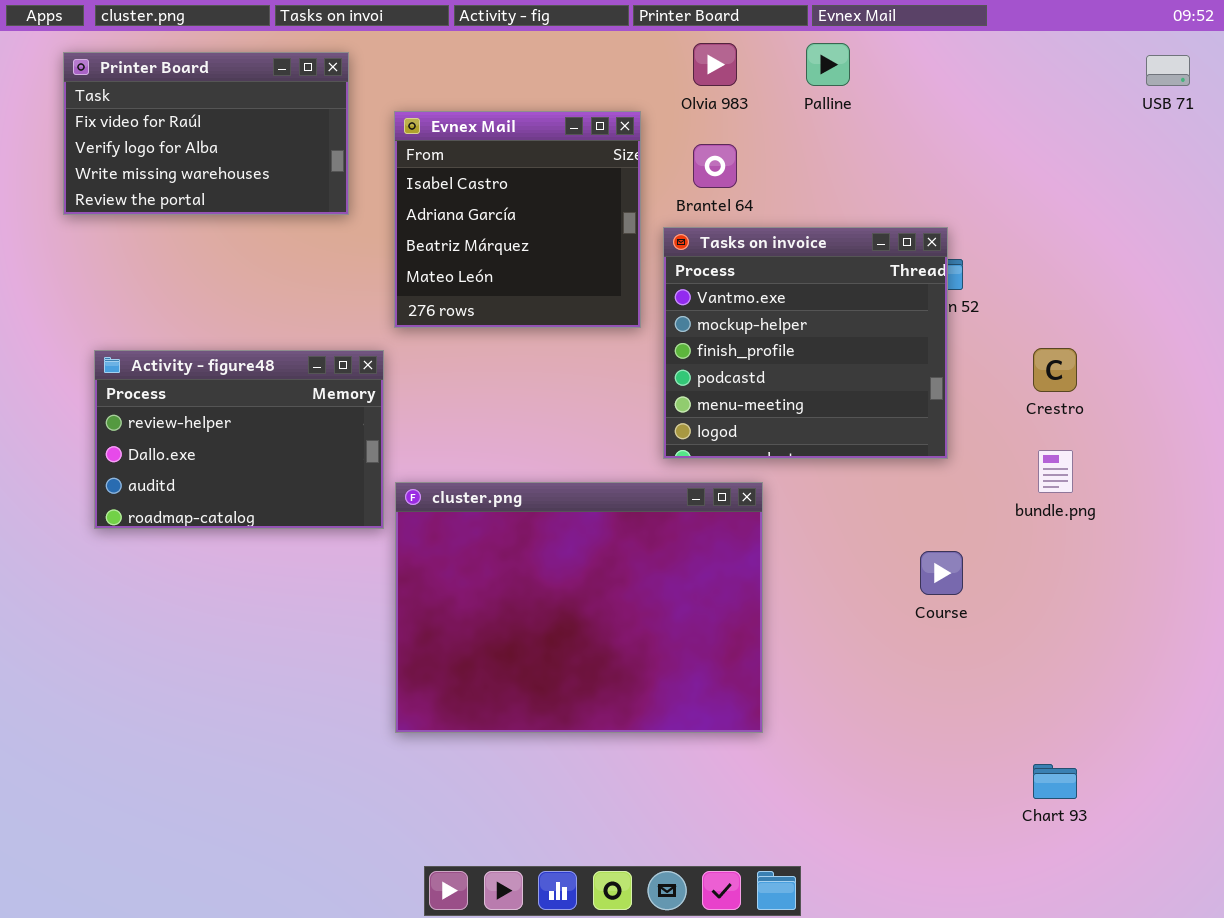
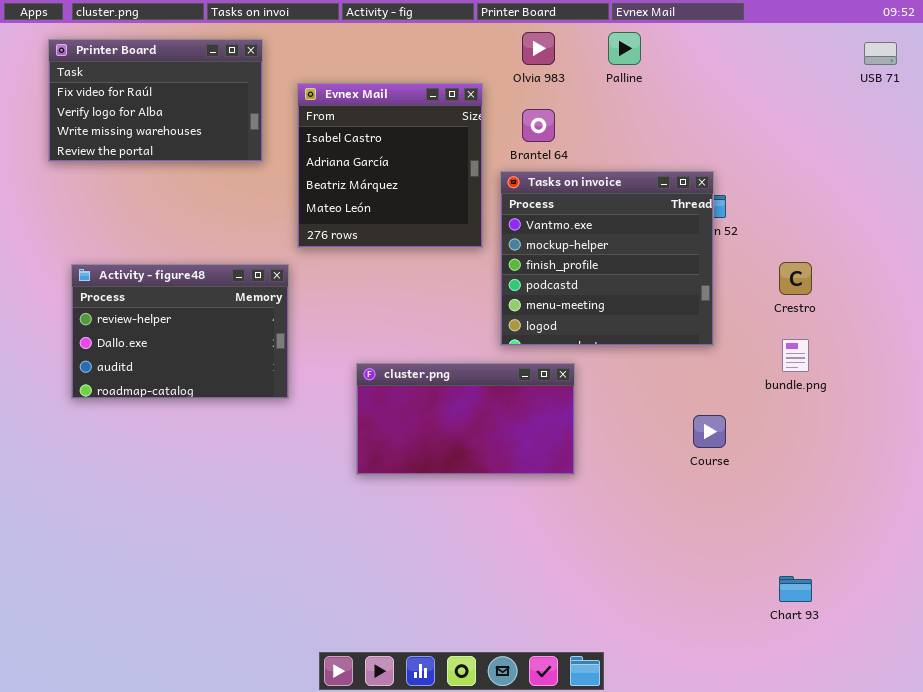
cluster.png: [395,482,763,733] -> [356,363,575,475], resized

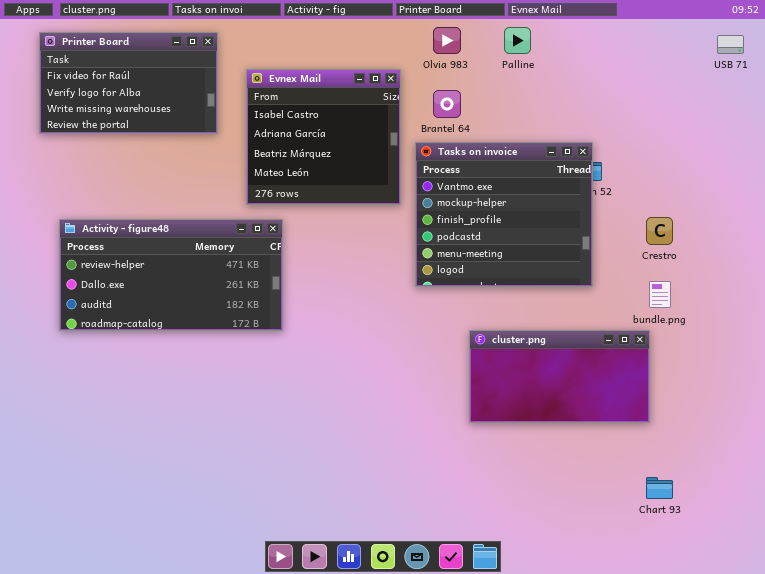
Activity - figure48: [71,264,289,399] -> [59,219,283,331], resized
cluster.png: [356,363,575,475] -> [469,330,650,423], moved

